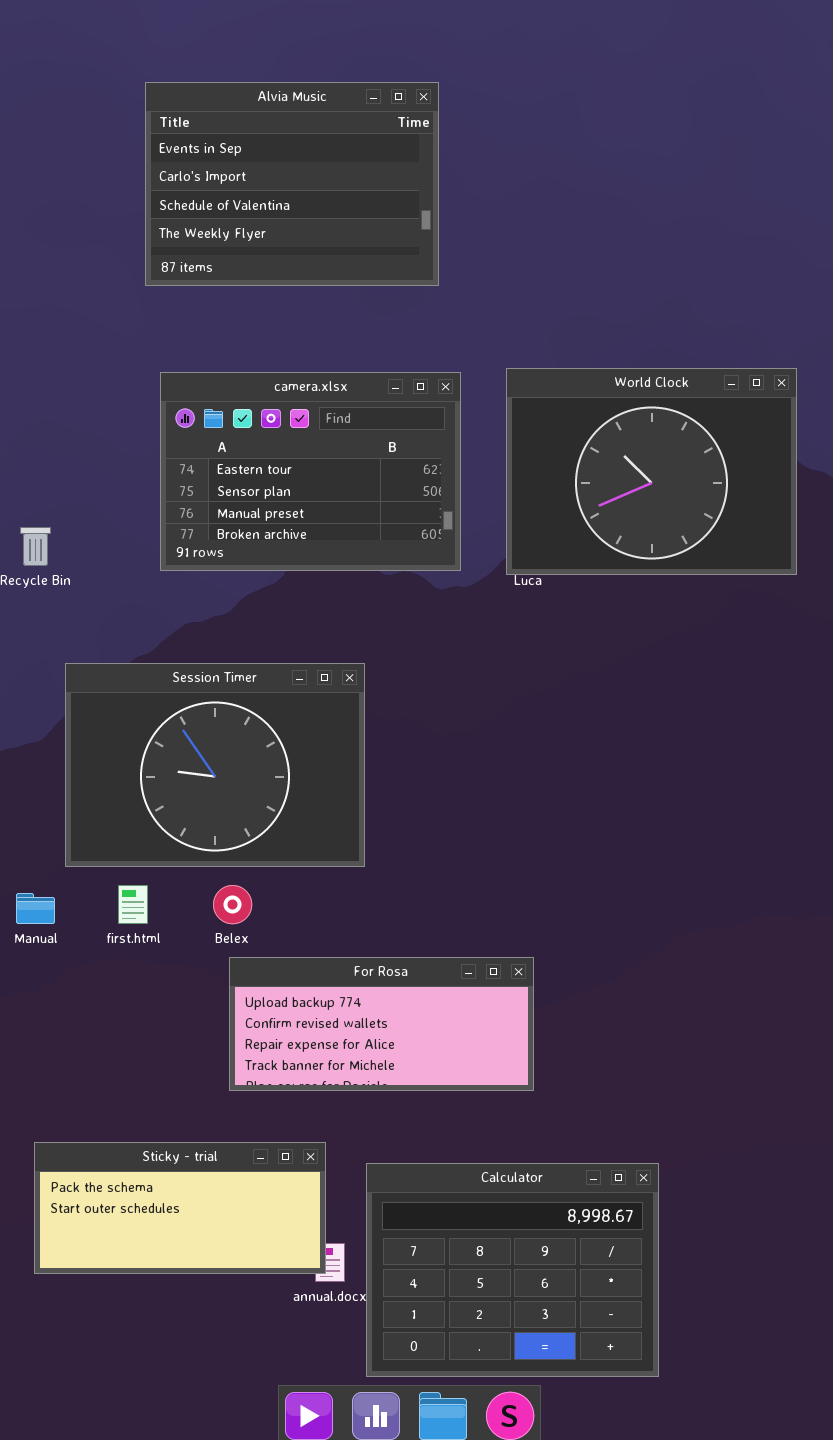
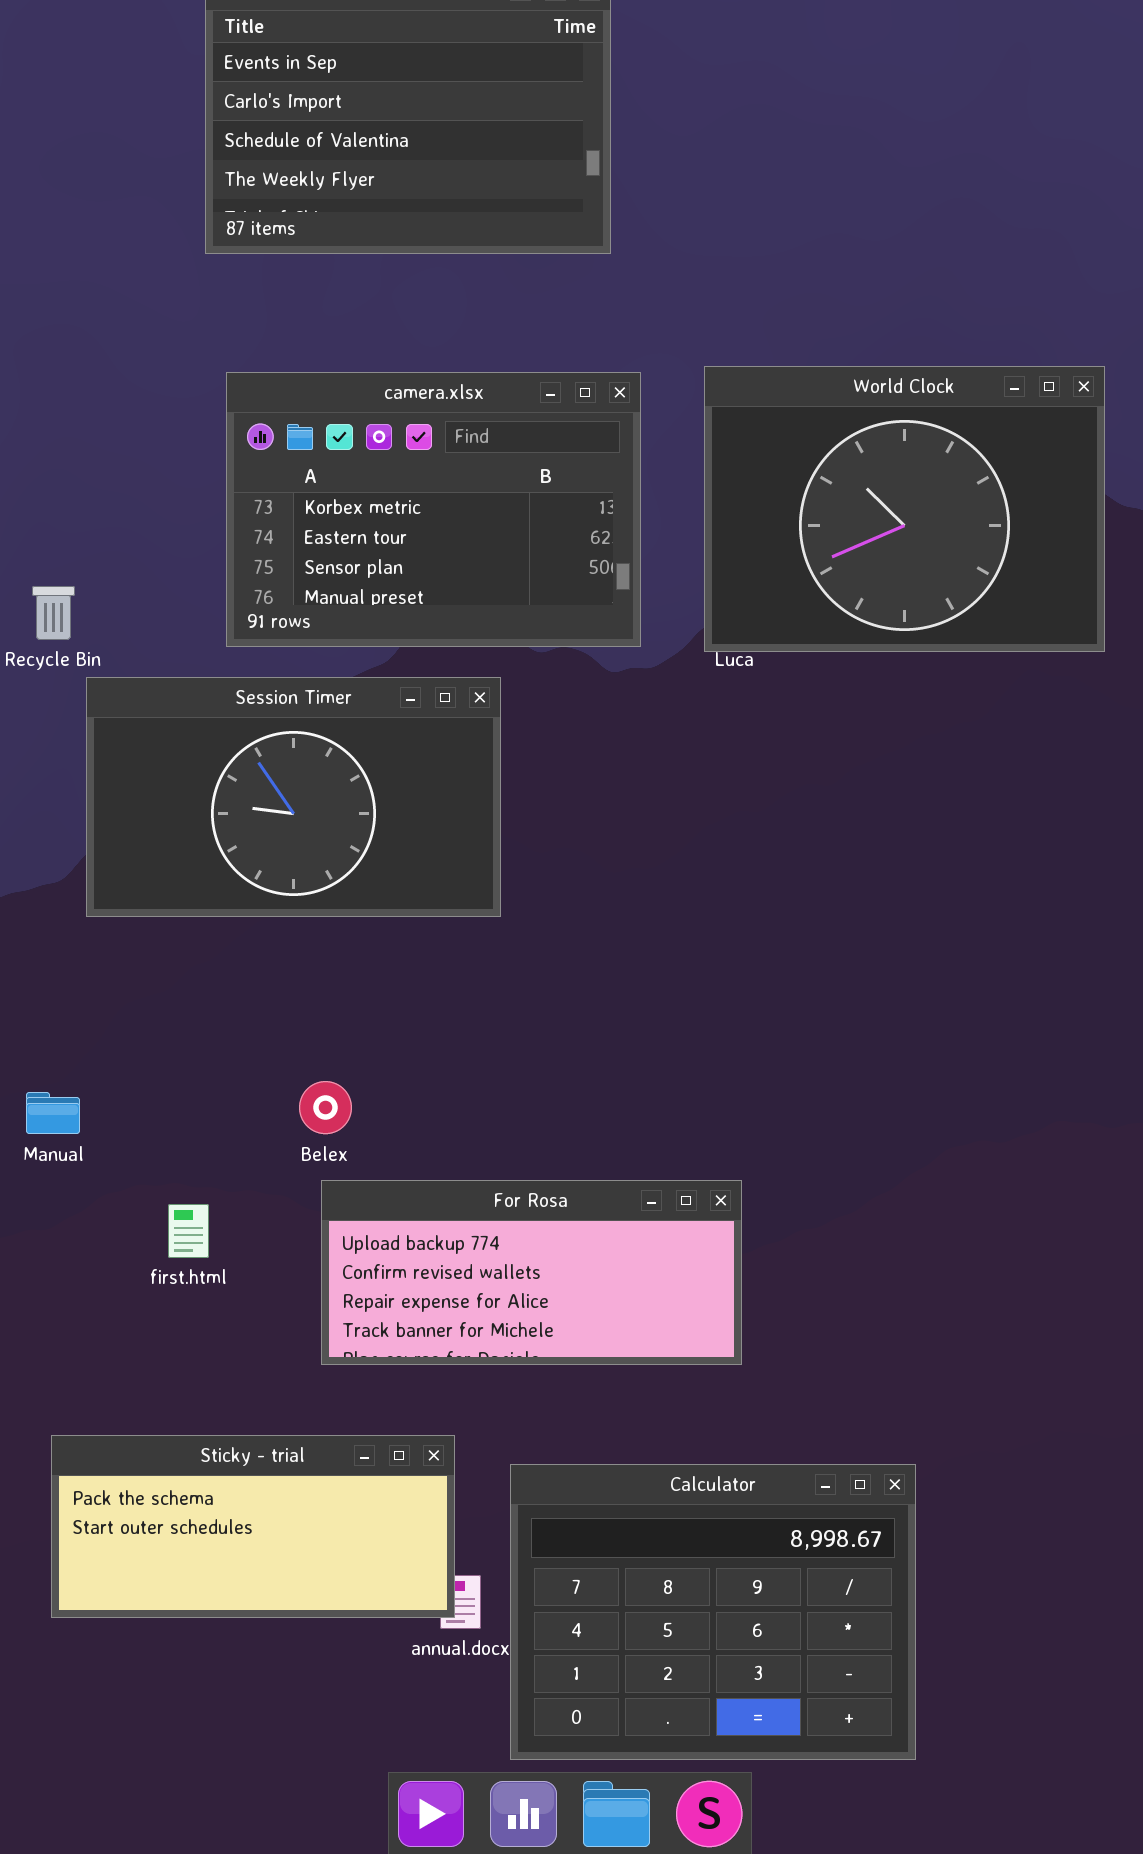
camera.xlsx: [160,372,461,571] -> [226,372,641,647], scrolled up 1 row
Session Timer: [65,663,365,867] -> [86,677,501,917], moved, resized
first.html: [118,885,148,924] -> [168,1204,209,1258], moved

